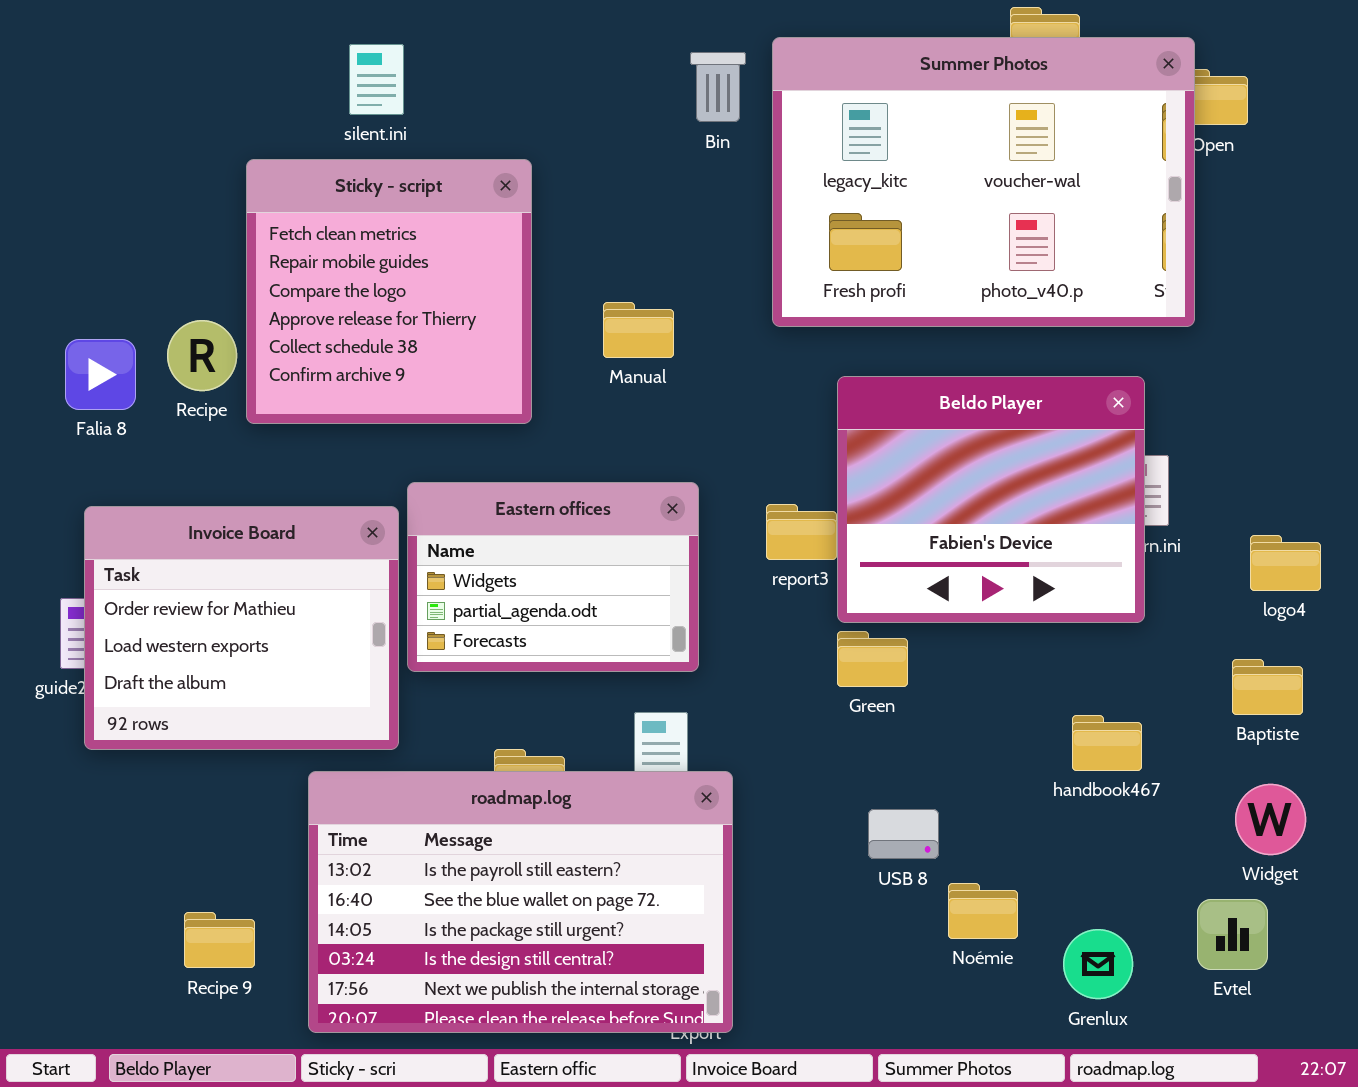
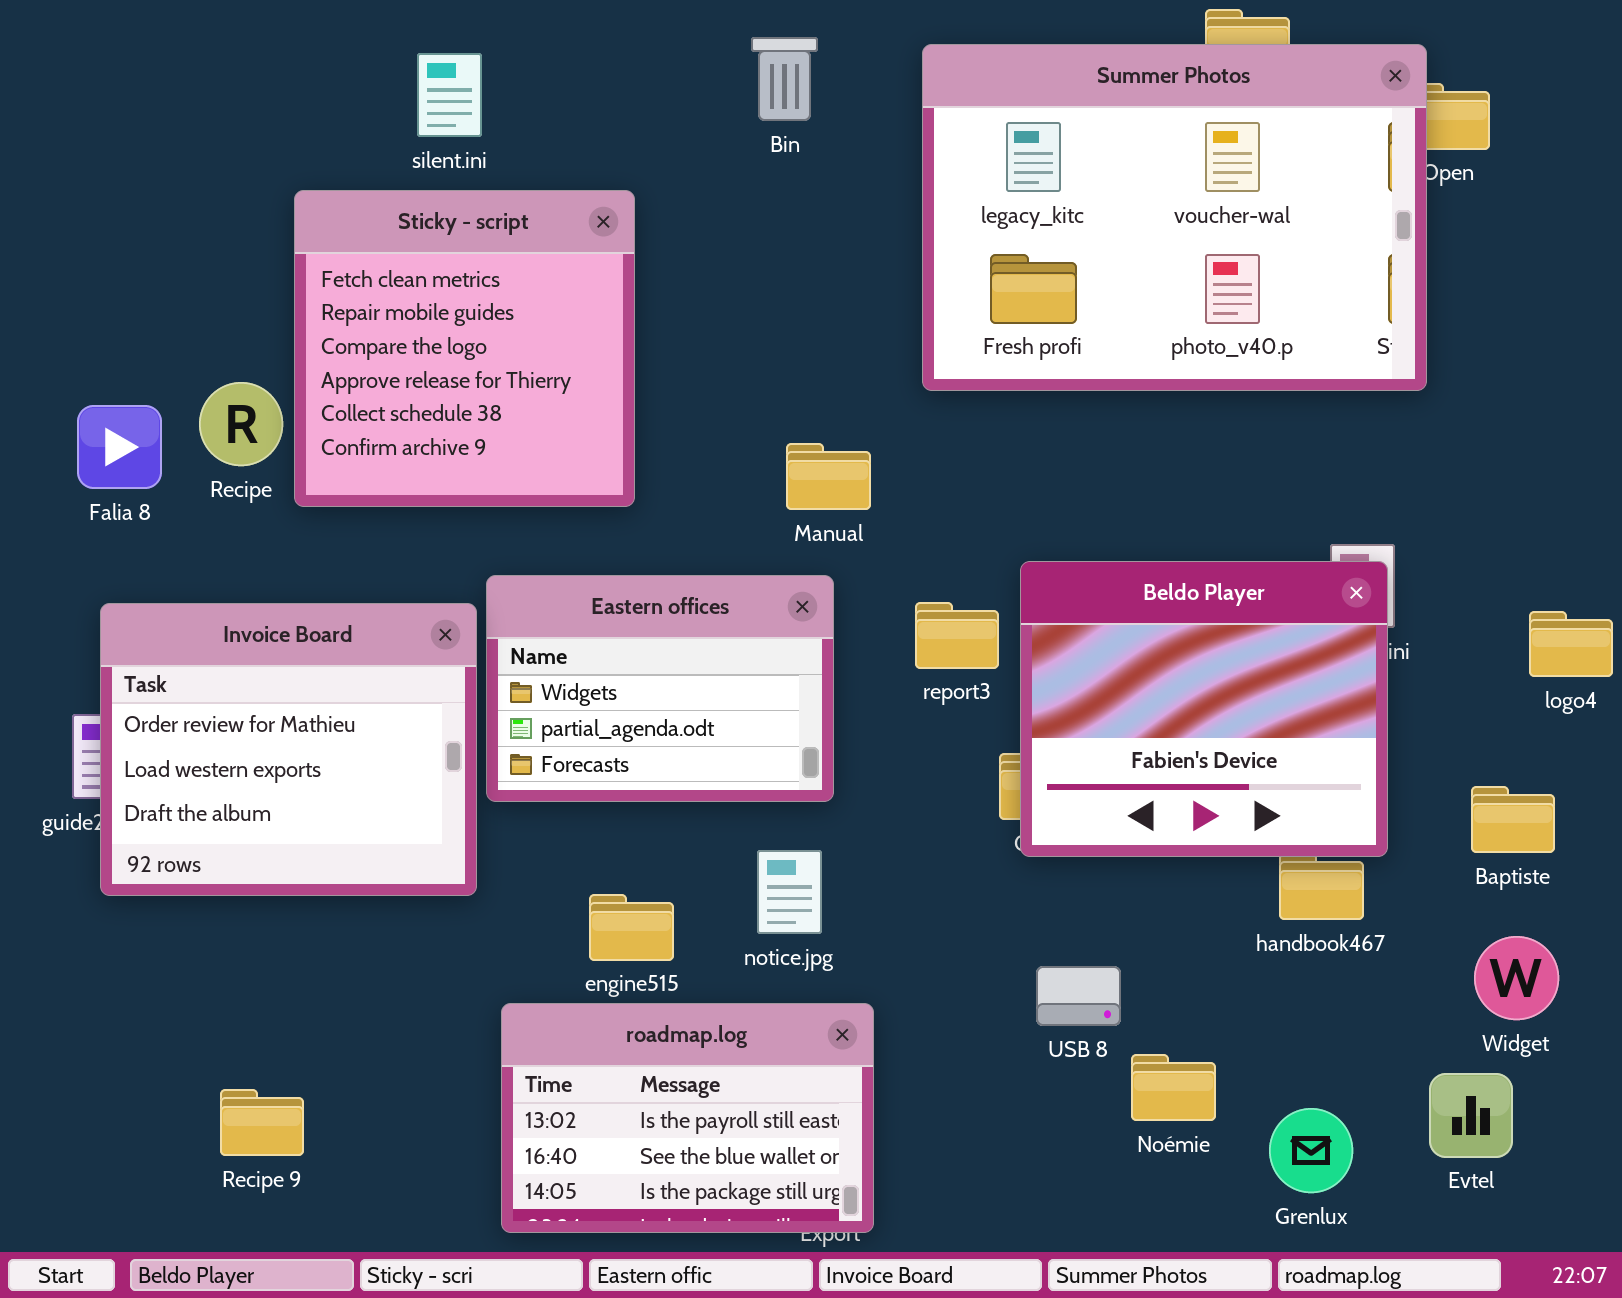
Bin: [690,52,746,122] -> [751,37,818,121], moved
Manual: [603,302,674,358] -> [786,443,871,510], moved
Beldo Player: [837,376,1145,623] -> [1020,561,1388,857], moved
logo4: [1250,535,1321,591] -> [1529,611,1613,677], moved
roadmap.log: [308,771,733,1033] -> [501,1003,874,1233], resized

